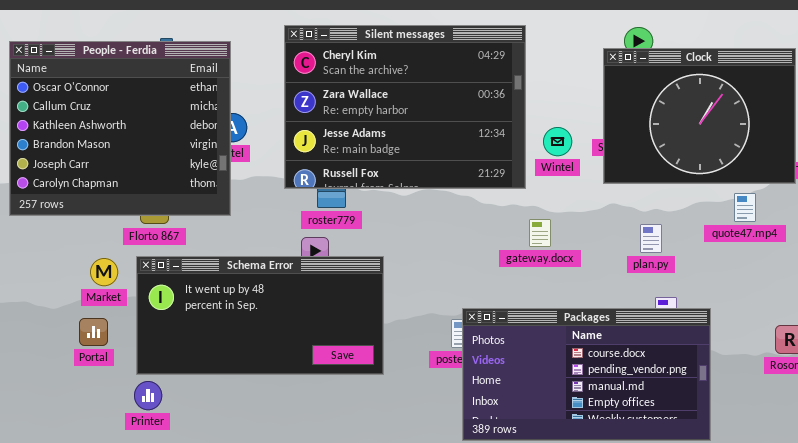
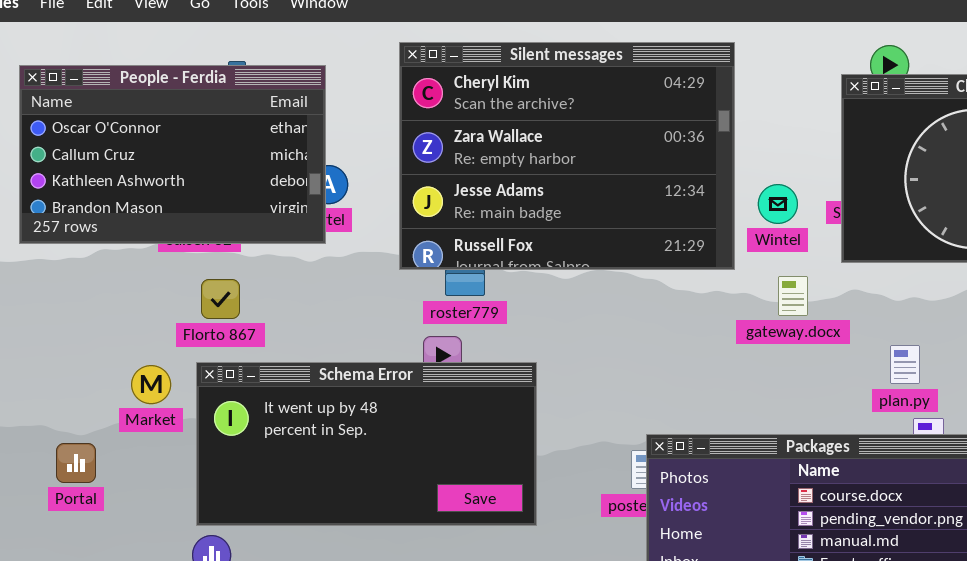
People - Ferdia: [9,41,231,216] -> [19,65,326,244], resized
gateway.docx: [529,219,551,247] -> [778,276,808,316], moved
plan.py: [640,224,662,253] -> [890,345,920,384], moved
Portal: [79,318,108,346] -> [56,443,96,483], moved

